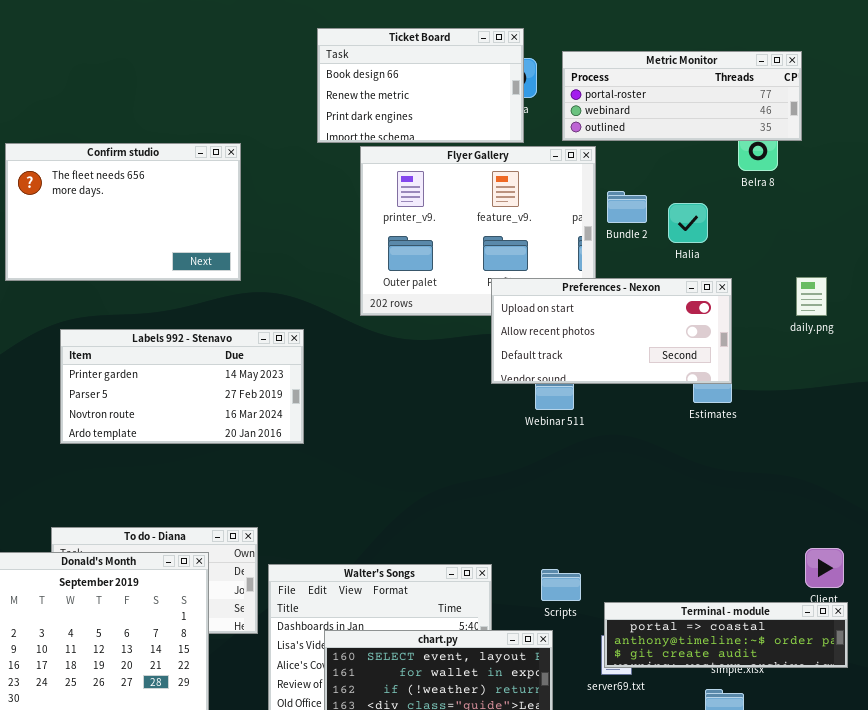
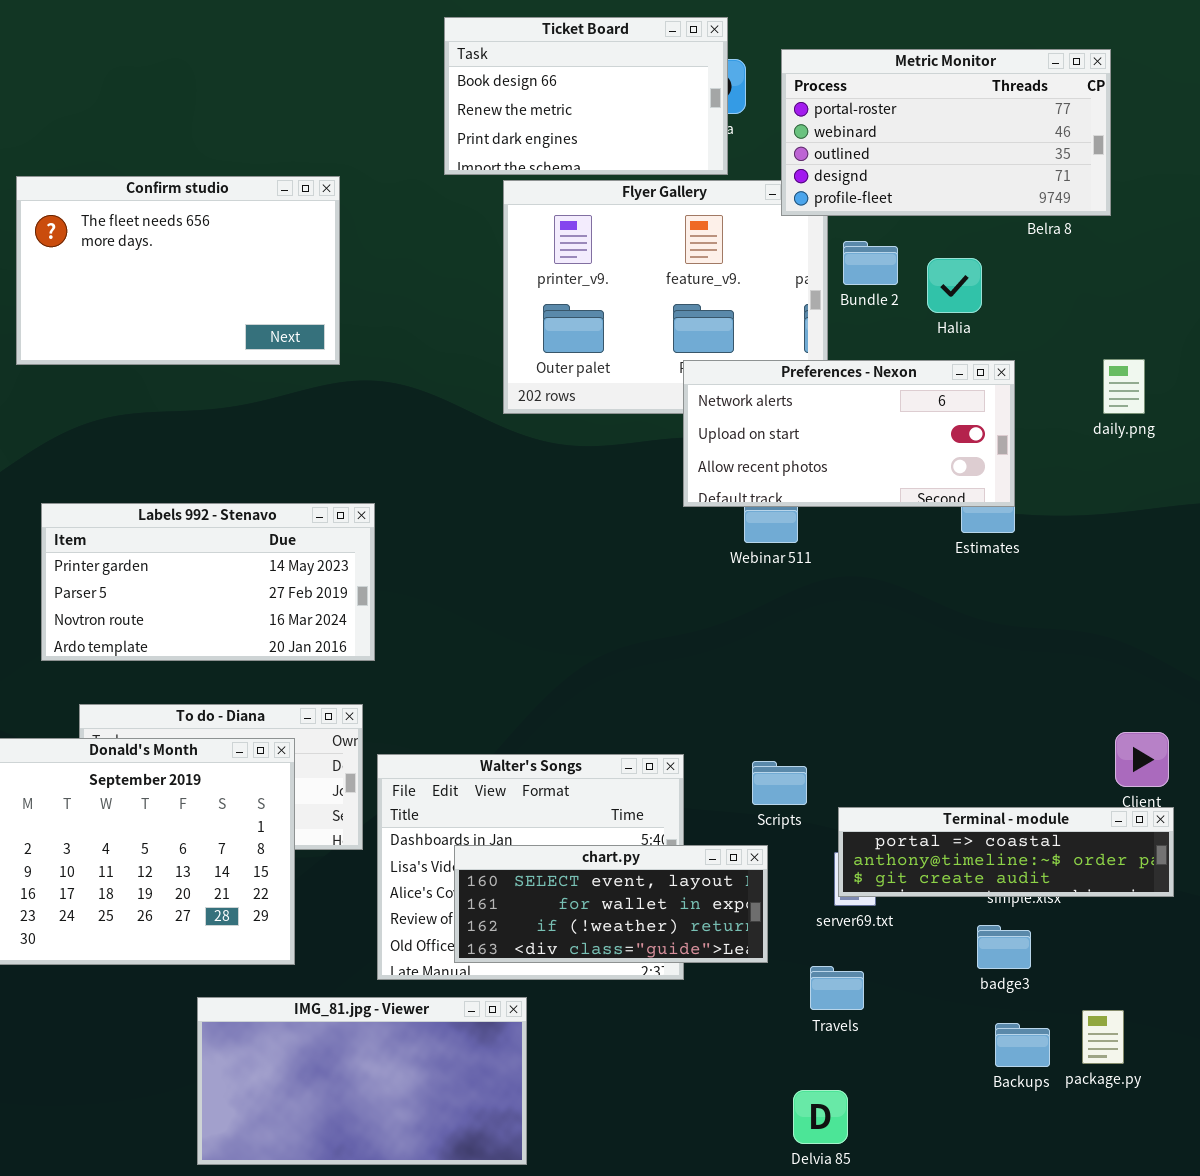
Metric Monitor: [562,51,802,141] -> [781,49,1111,216], resized
Preferences - Nexon: [491,278,732,384] -> [683,360,1015,507], scrolled up 1 row
Labels 992 - Stenavo: [60,329,304,444] -> [41,503,375,661], moved

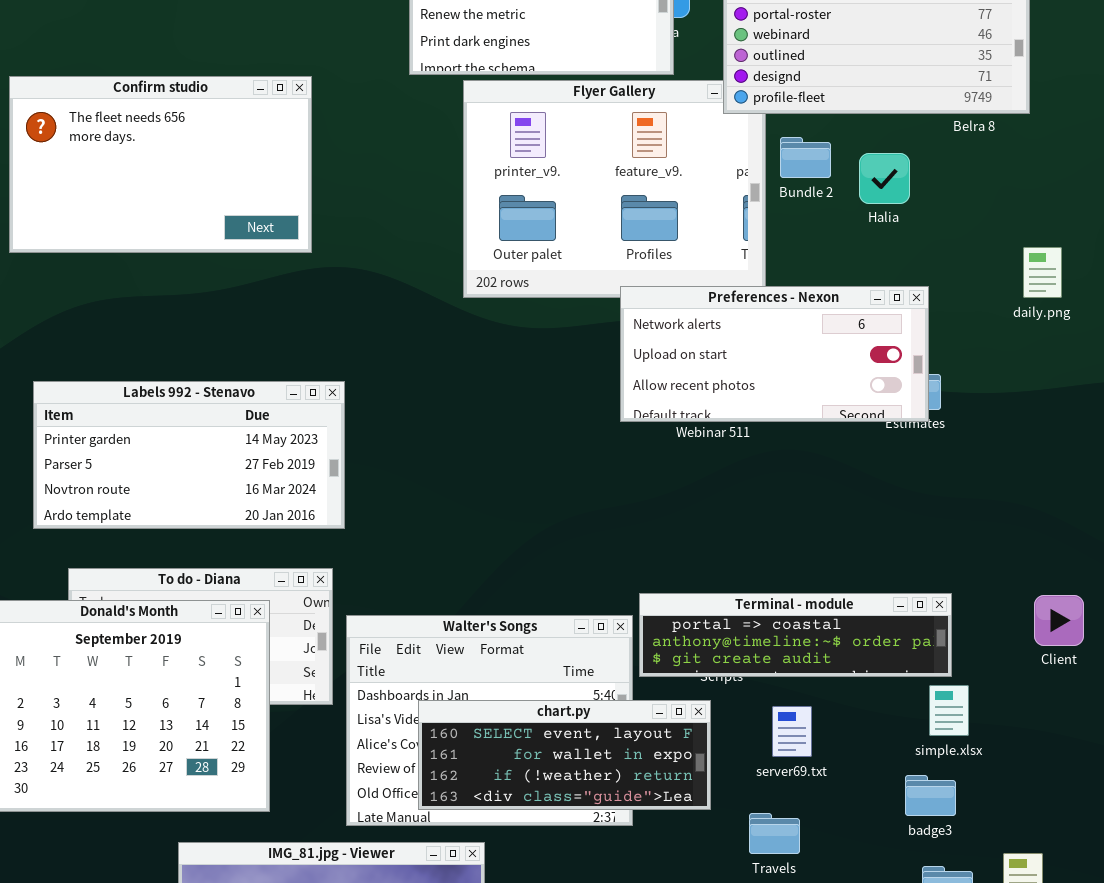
Preferences - Nexon: [683,360,1015,507] -> [620,286,929,422], moved
Terminal - module: [838,807,1174,897] -> [639,593,952,677], moved

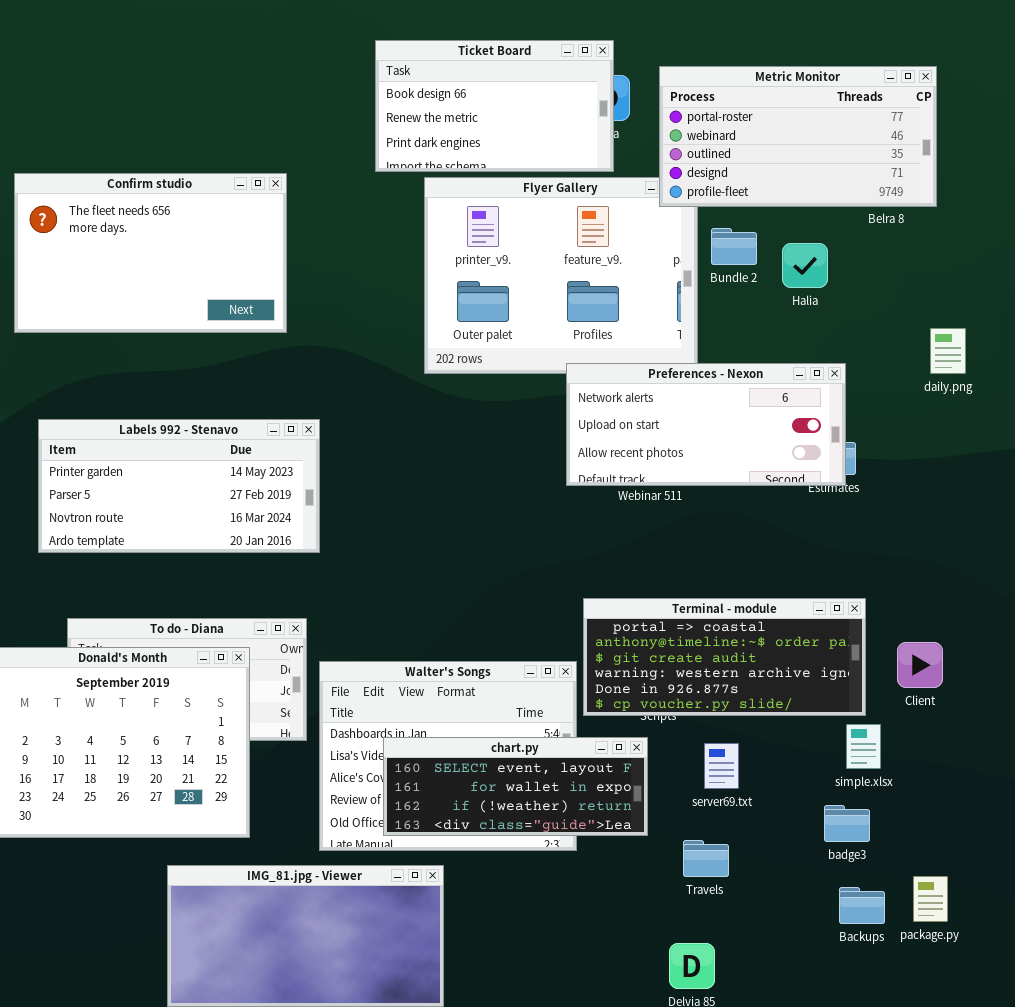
Labels 992 - Stenavo: [33,381,345,529] -> [38,419,320,553], moved
Terminal - module: [639,593,952,677] -> [583,598,866,716], resized
Client: [1034,595,1084,646] -> [897,642,943,688], moved

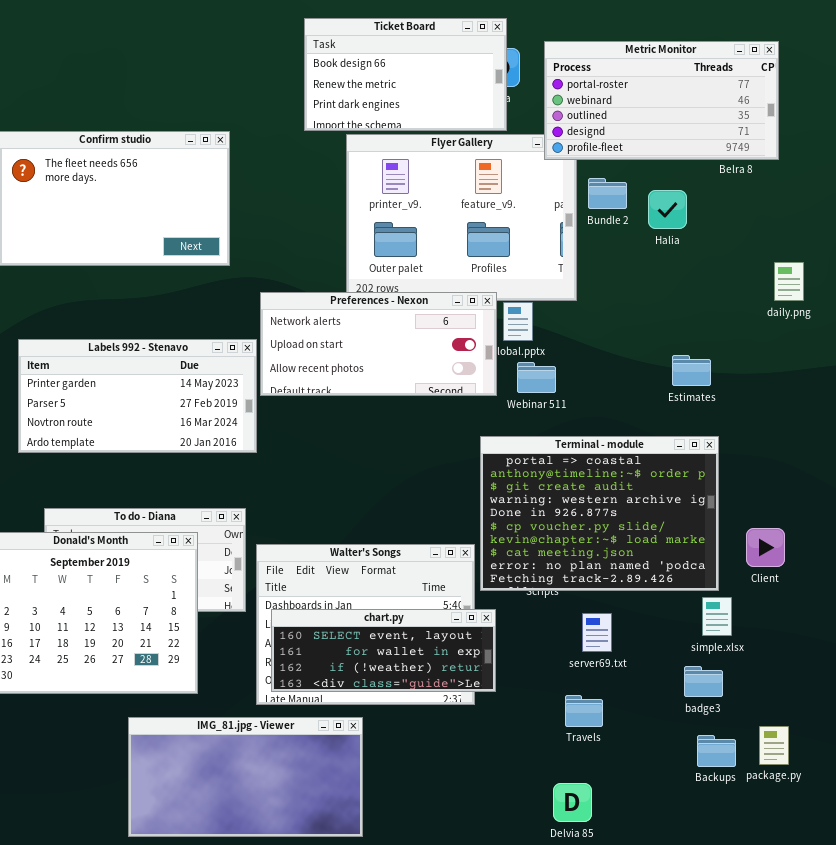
Preferences - Nexon: [566,363,846,486] -> [260,292,497,396], moved
Terminal - module: [583,598,866,716] -> [480,436,719,591], resized
chart.py: [383,737,648,836] -> [271,609,496,692], moved

